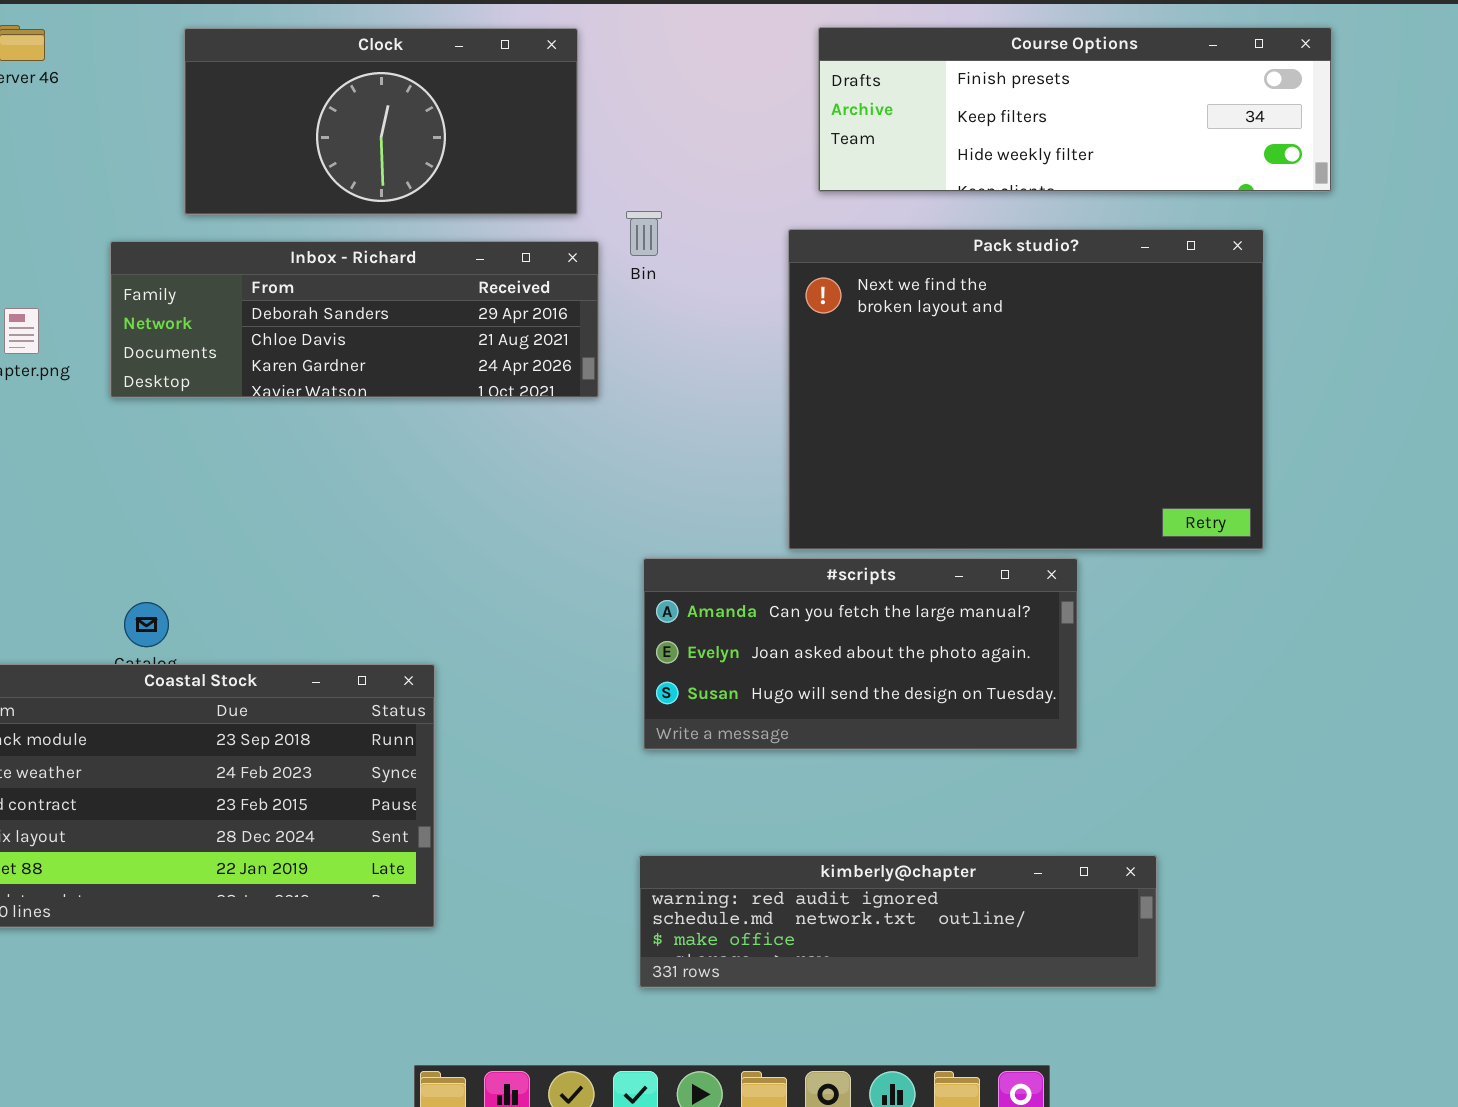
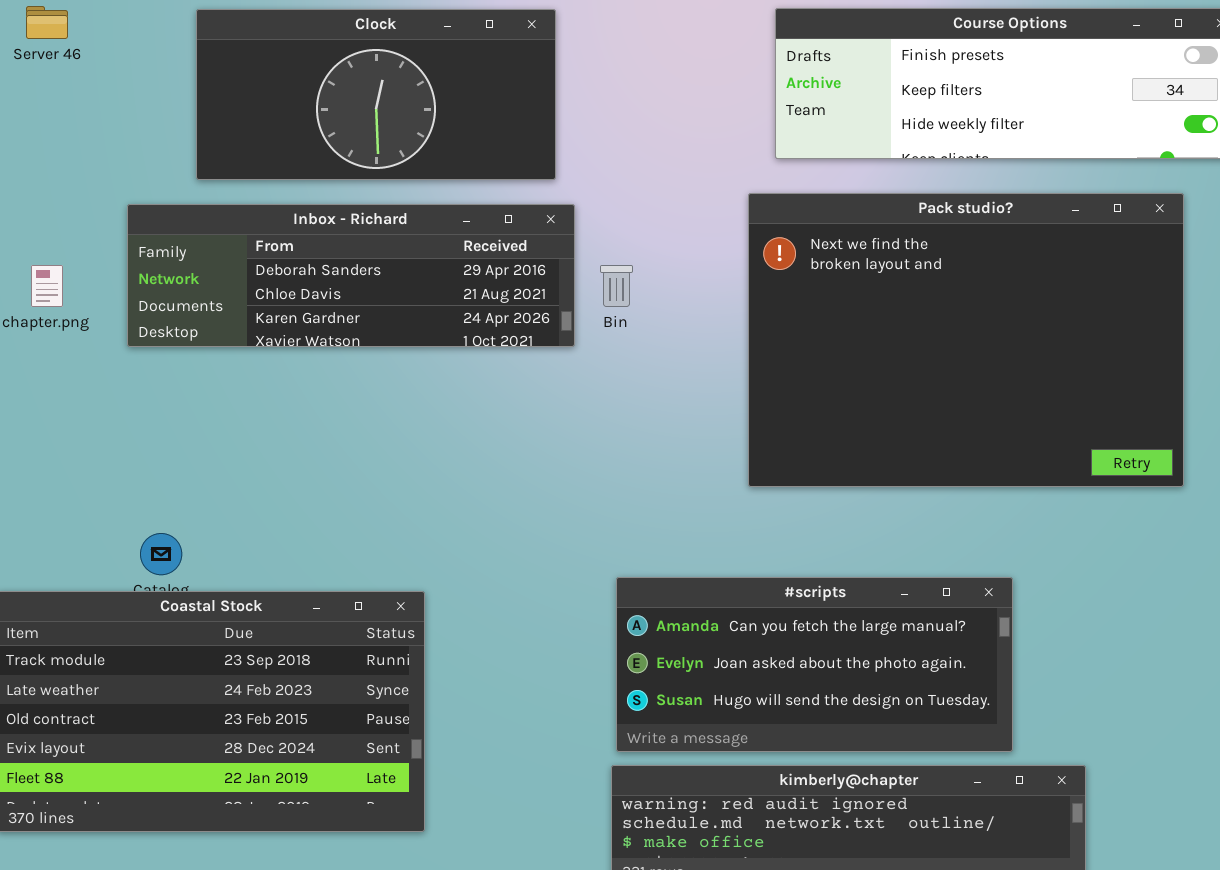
Bin: [626,211,662,256] -> [600,265,633,307], moved
#scripts: [643,558,1078,750] -> [616,577,1013,752], moved

